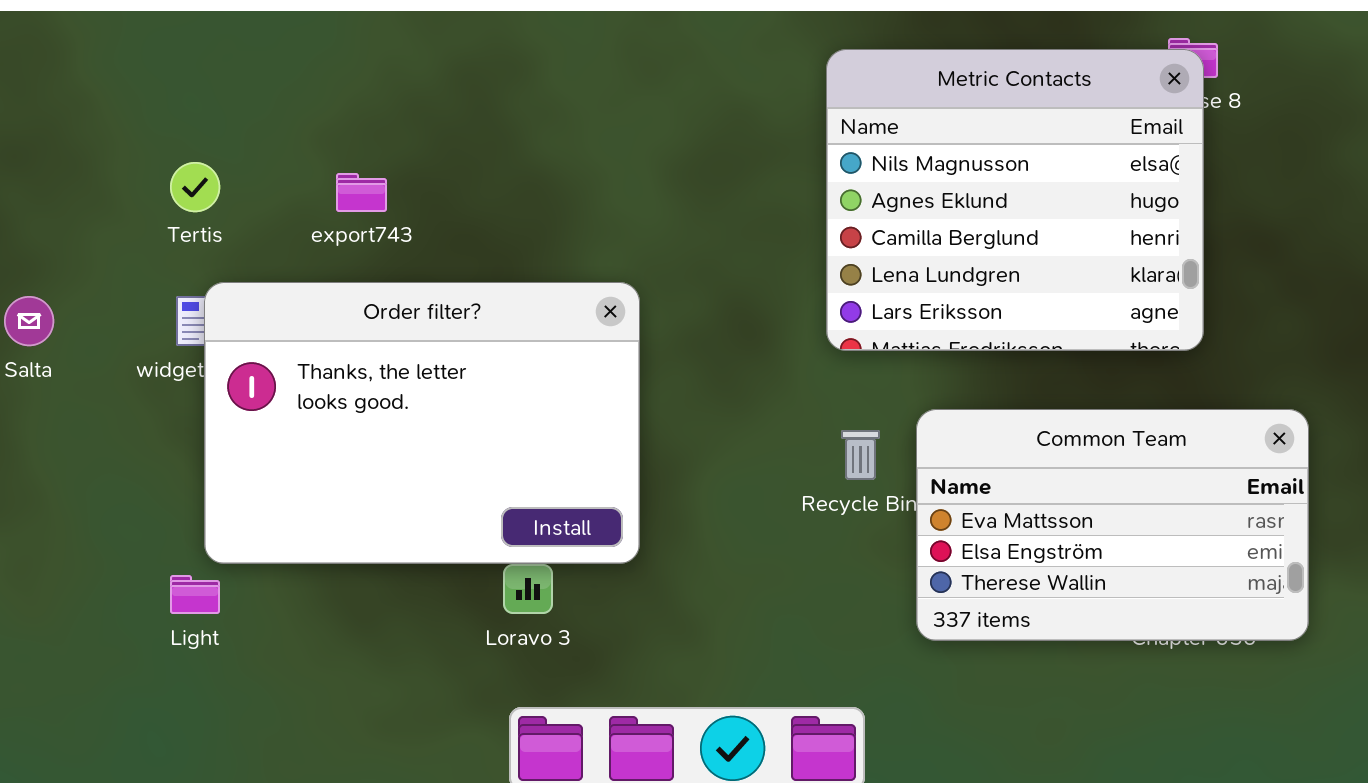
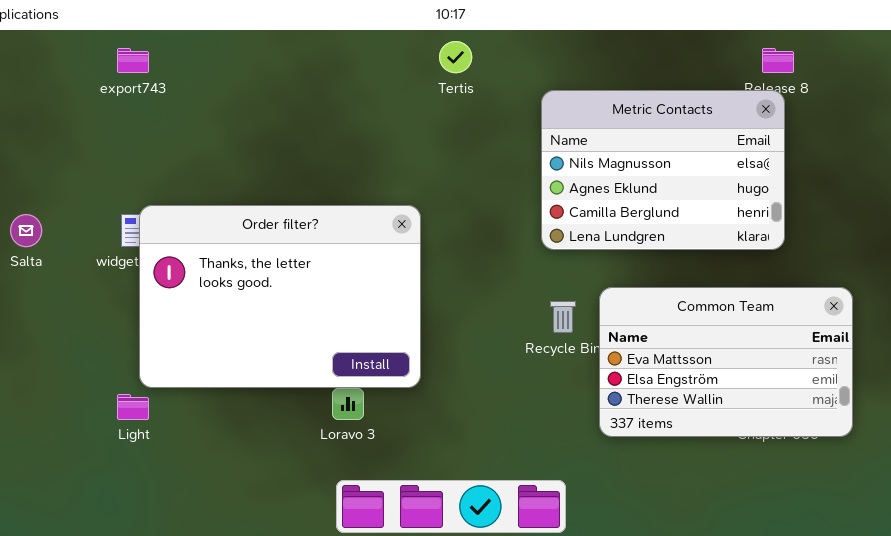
Metric Contacts: [826,49,1204,351] -> [541,90,785,250], resized
Tertis: [170,162,220,212] -> [439,41,472,73], moved
export743: [336,173,387,212] -> [117,48,149,73], moved

